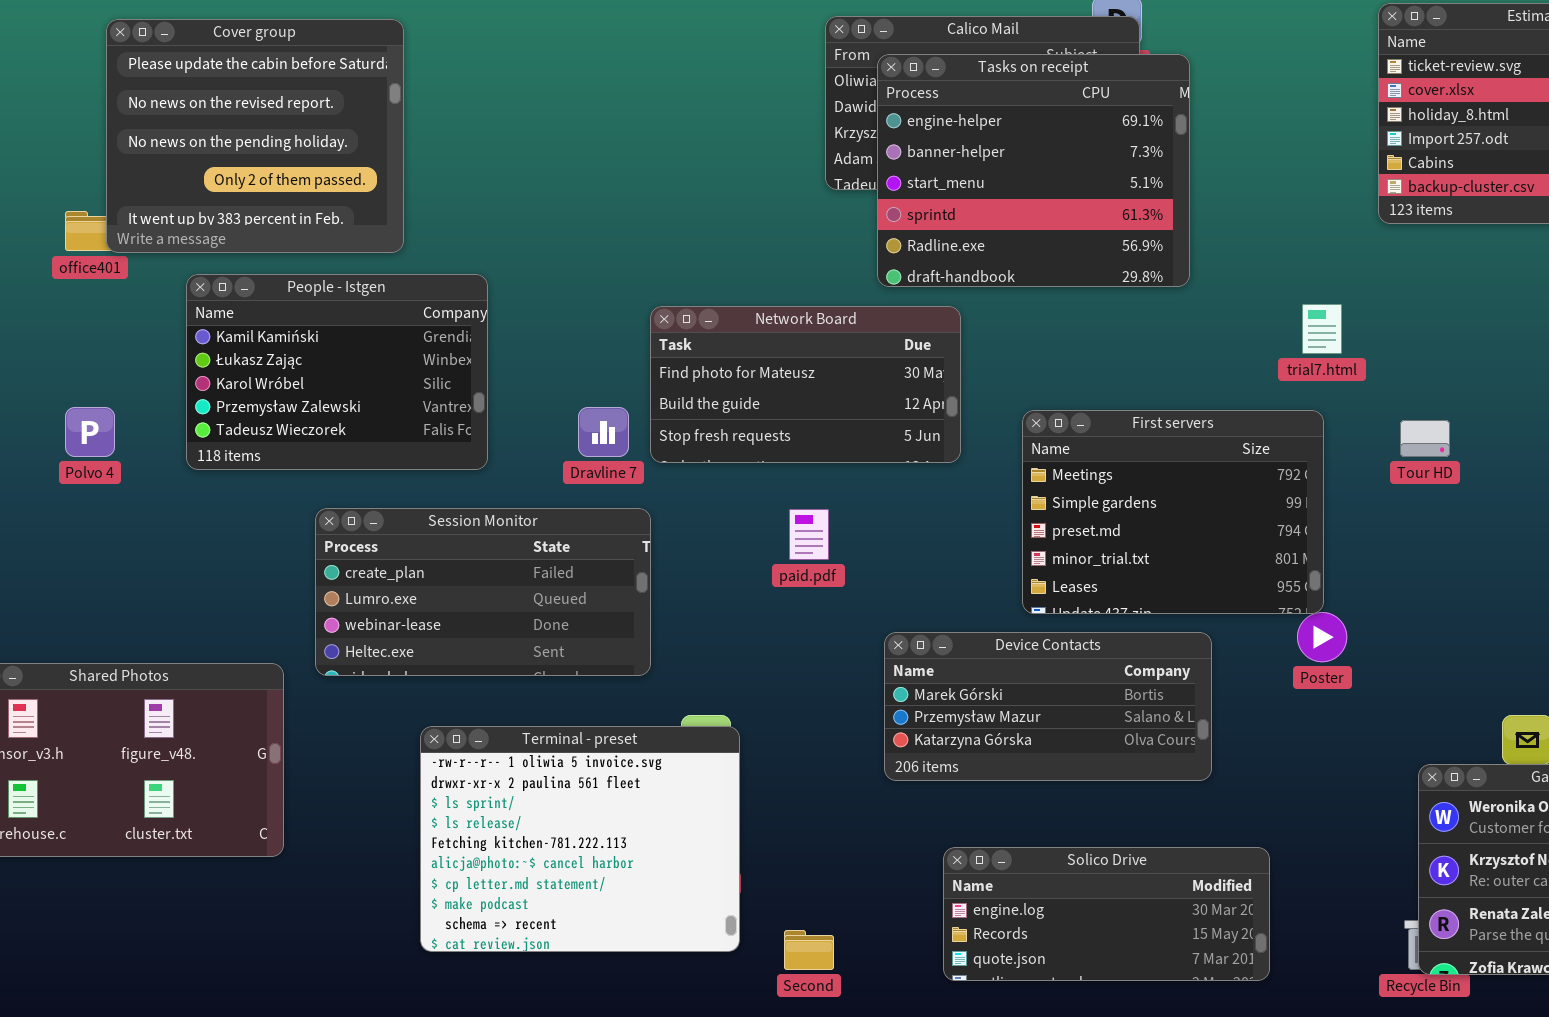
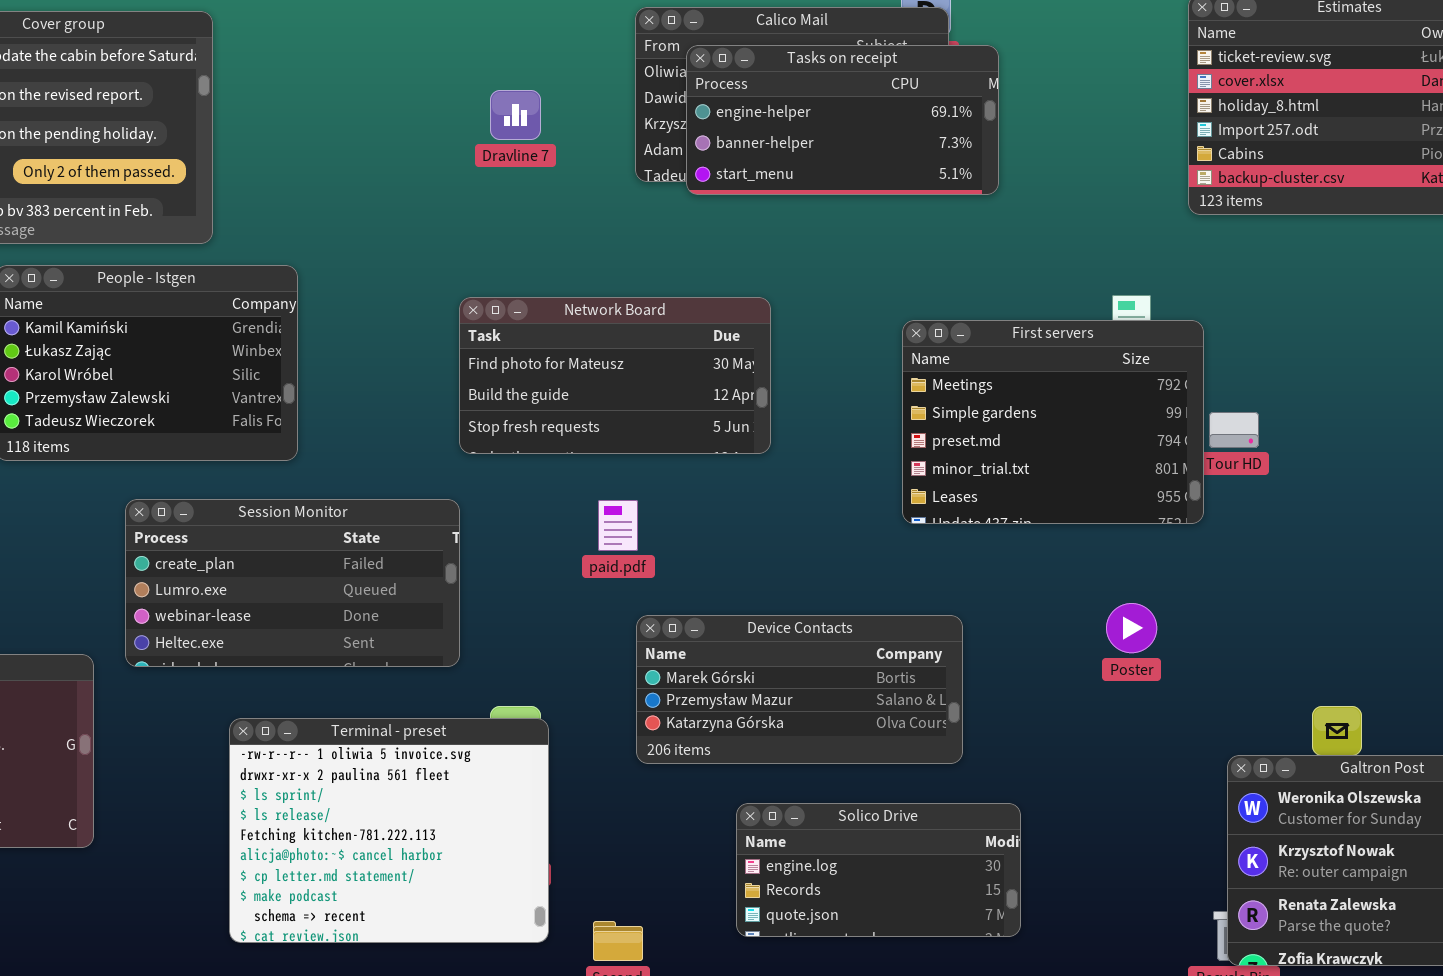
Tasks on receipt: [877,54,1190,287] -> [686,45,999,195], resized
Dravline 7: [578,407,629,457] -> [490,90,541,140], moved
First servers: [1022,410,1324,614] -> [902,320,1204,524], moved
Device Contacts: [884,632,1212,781] -> [636,615,963,764], moved
Solico Drive: [943,847,1270,981] -> [736,803,1021,937], moved, resized

